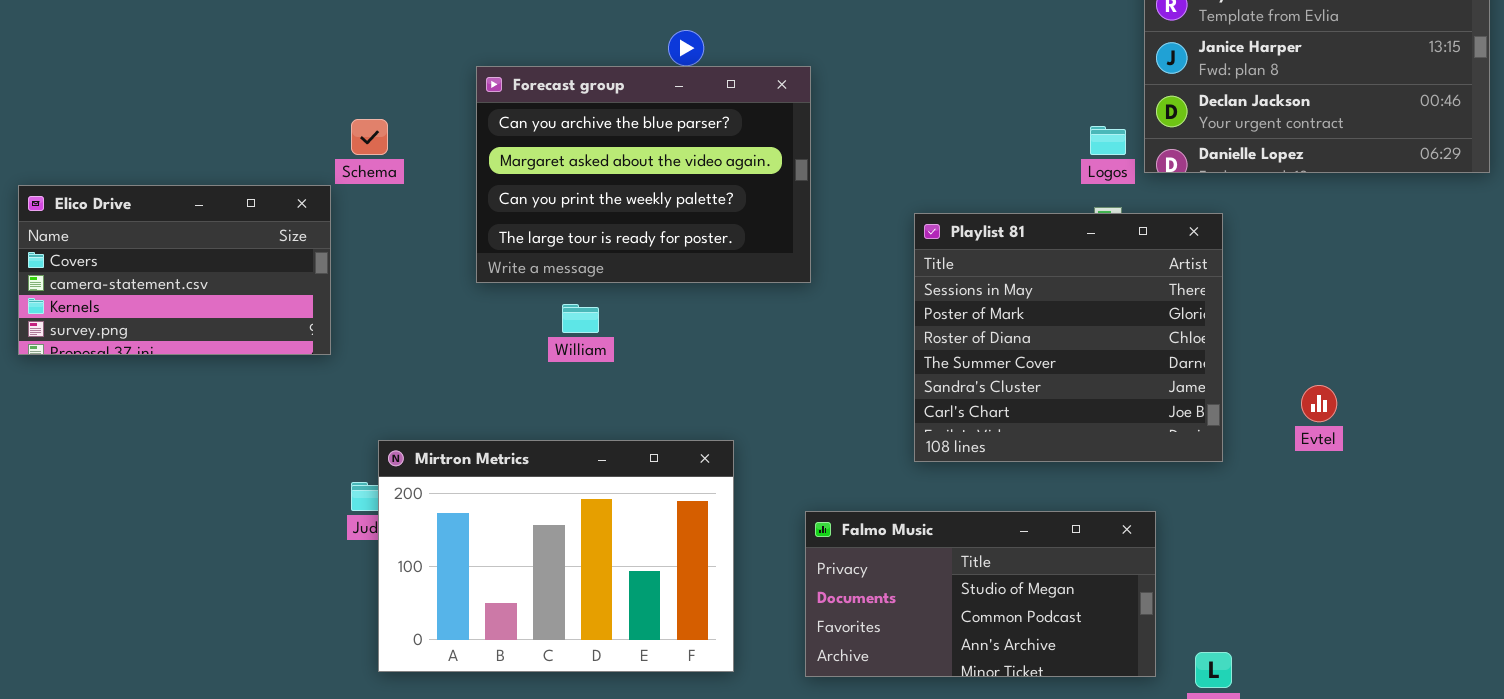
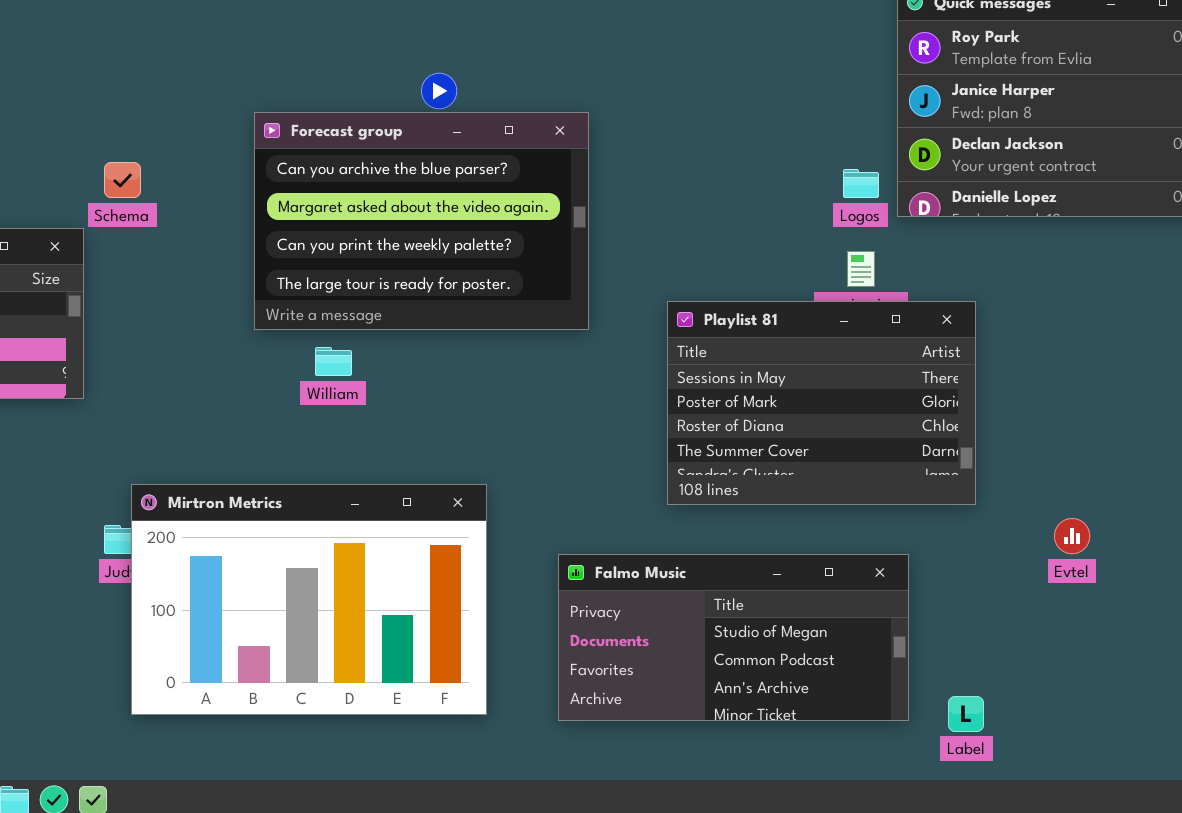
Forecast group: [476,66,811,283] -> [254,112,589,330], moved
Playlist 81: [914,213,1223,462] -> [667,301,976,505], resized
Evtel: [1301,385,1337,422] -> [1054,518,1090,554], moved

